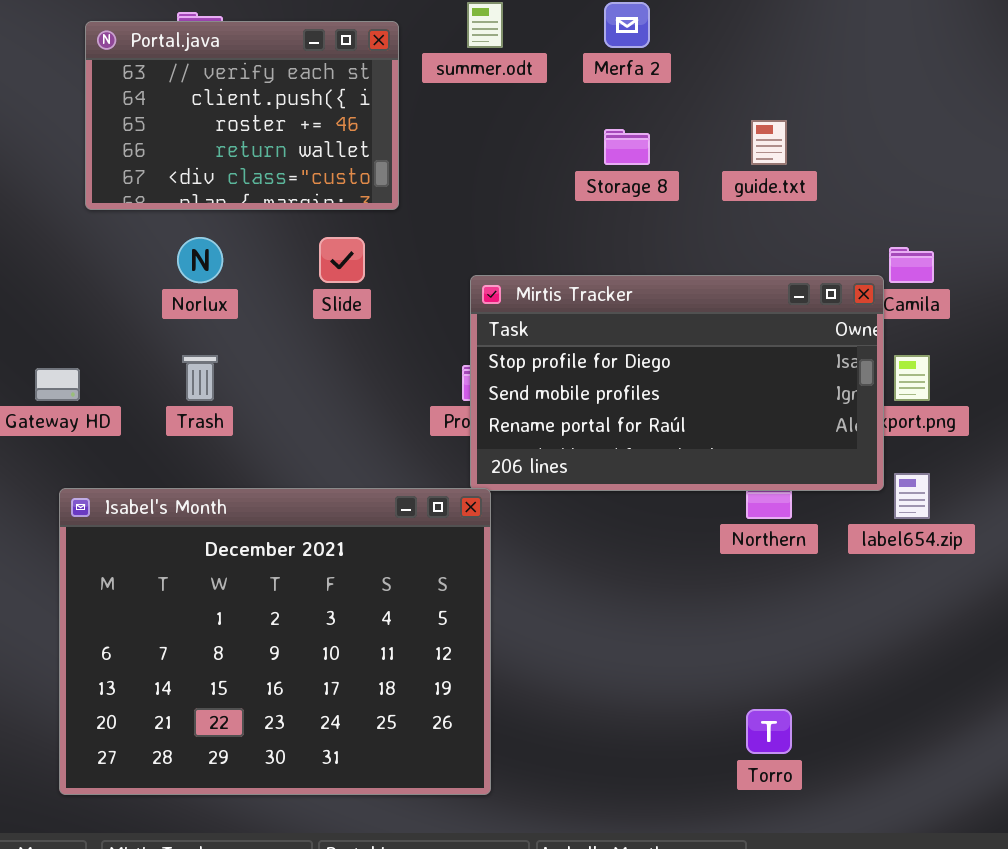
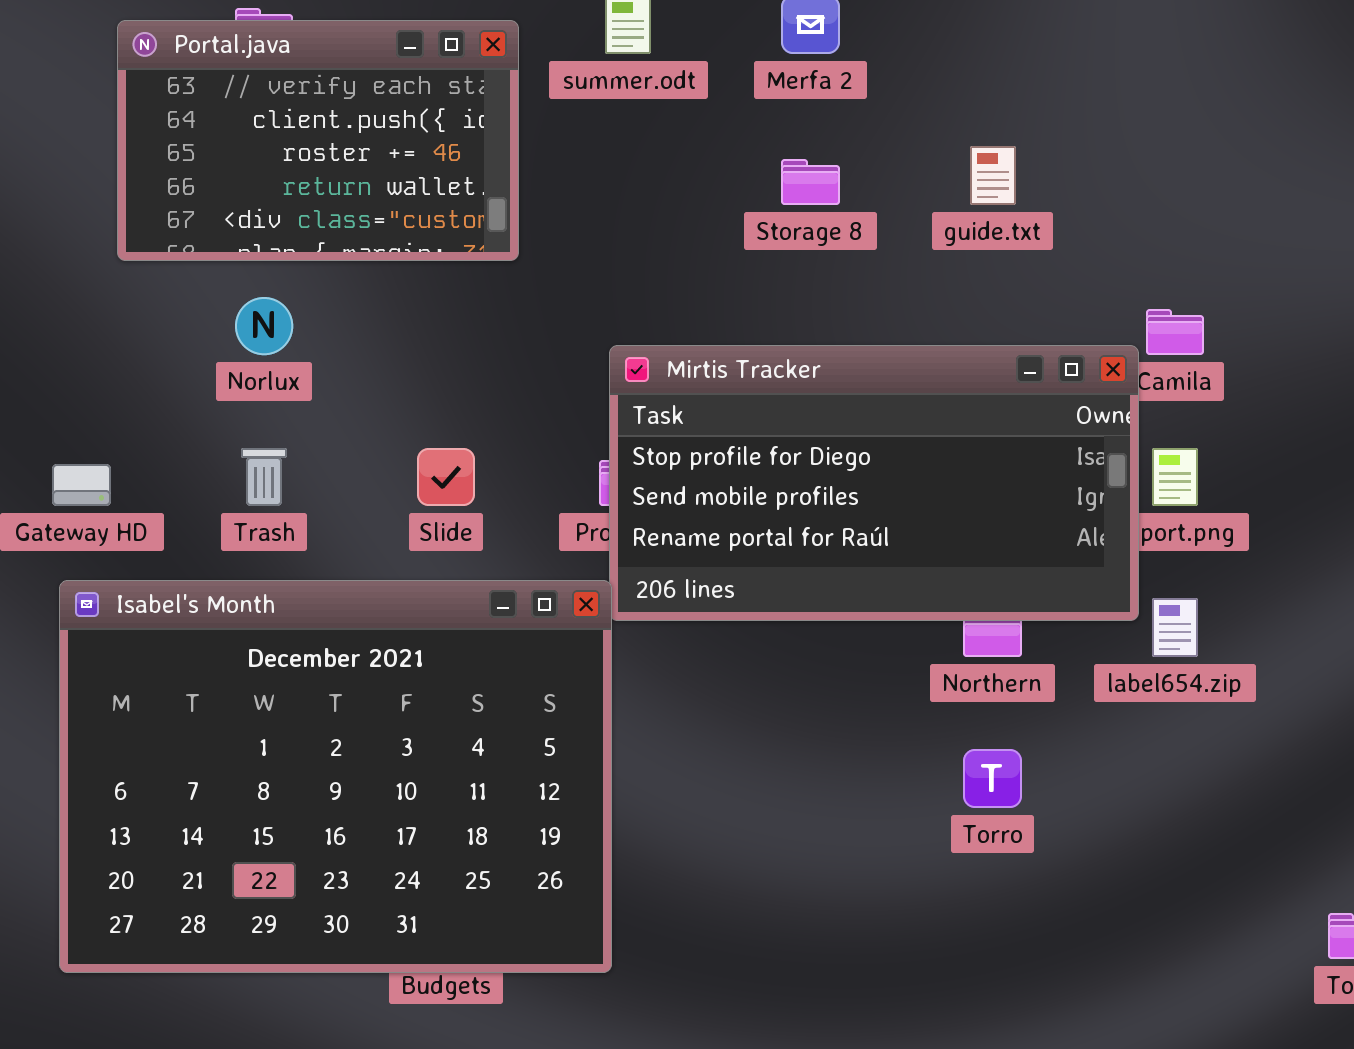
Slide: [319,237,365,283] -> [417,448,475,506], moved
Isabel's Month: [59,488,491,795] -> [59,580,612,973], moved
Torro: [746,709,792,754] -> [963,749,1022,808], moved

